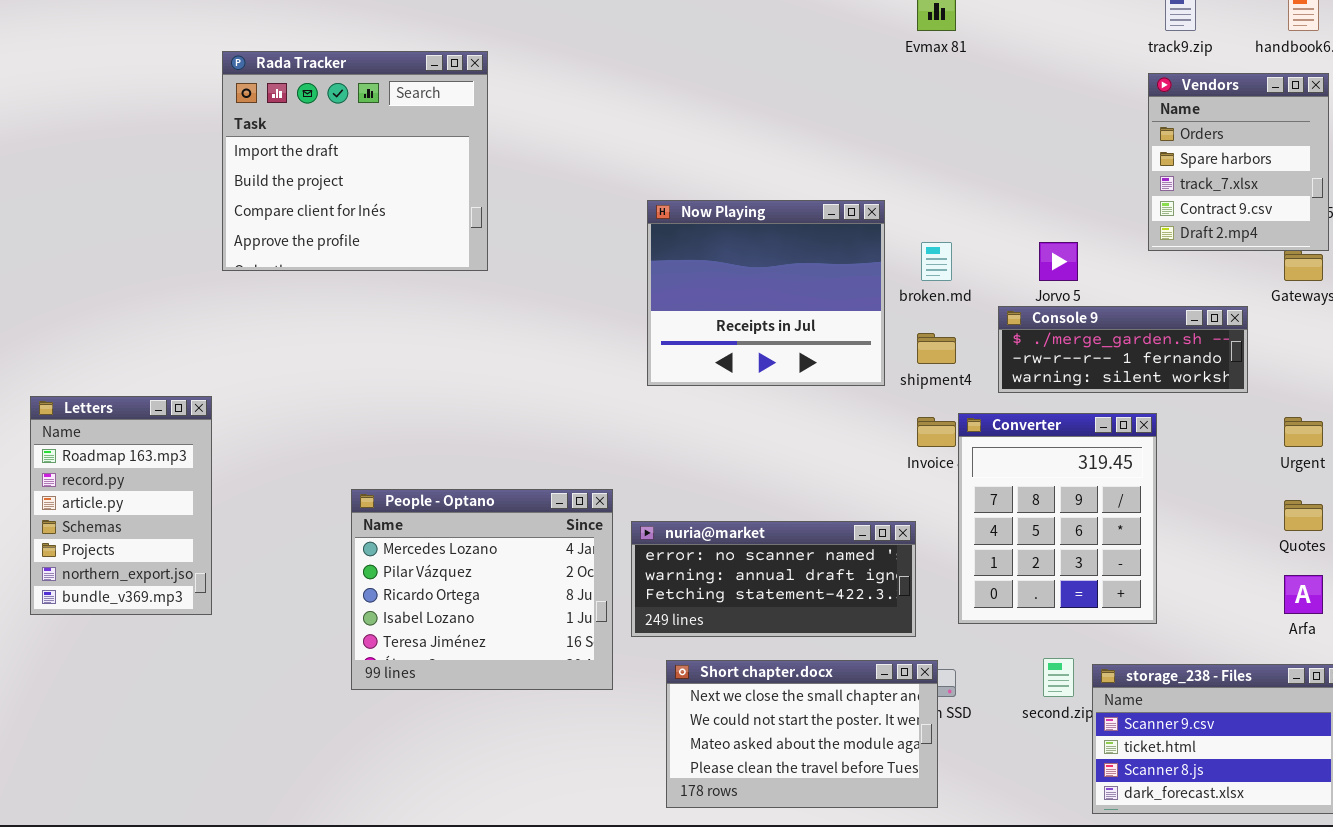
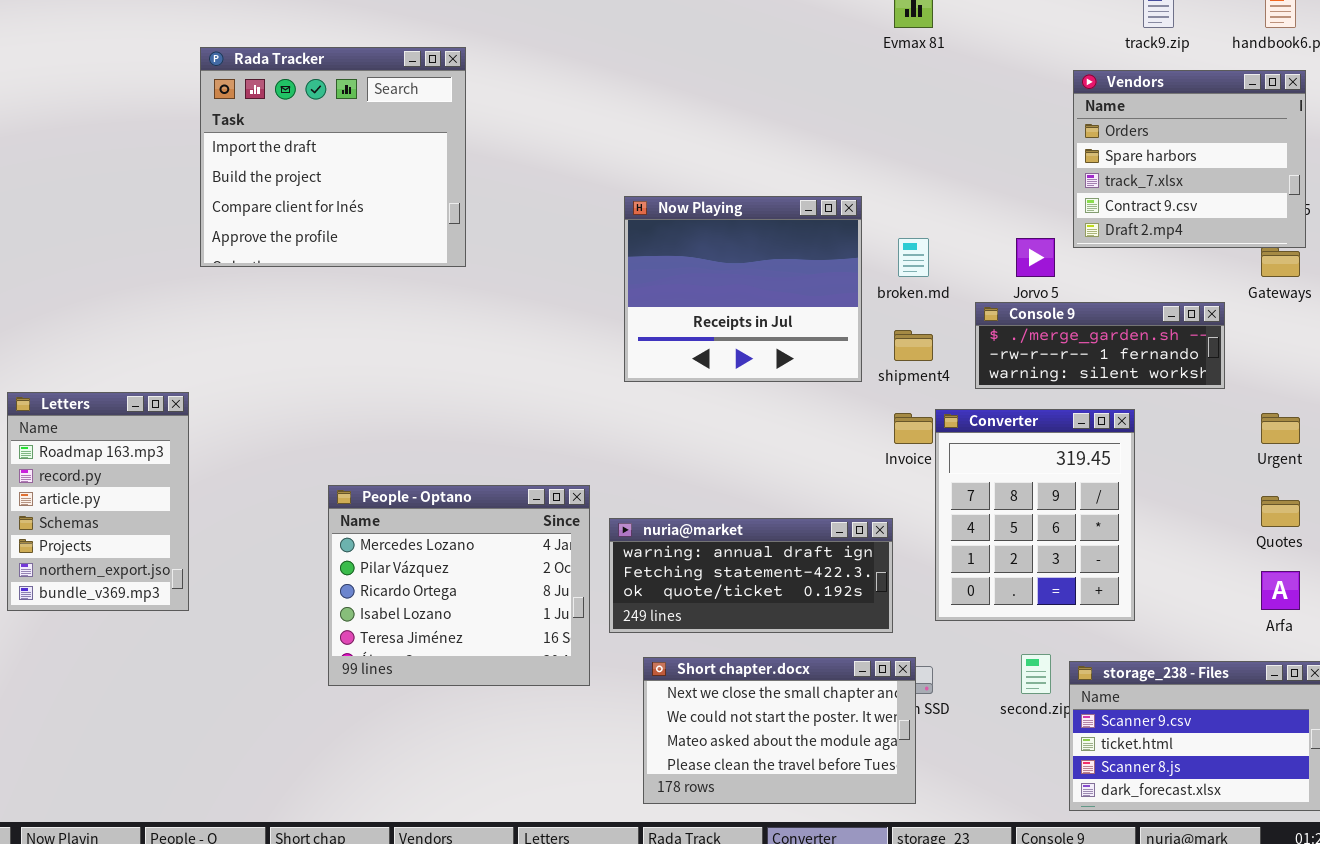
Vendors: [1148,73,1329,251] -> [1073,70,1306,248], resized
nuria@market: [631,521,916,637] -> [609,518,893,633], scrolled down 1 row

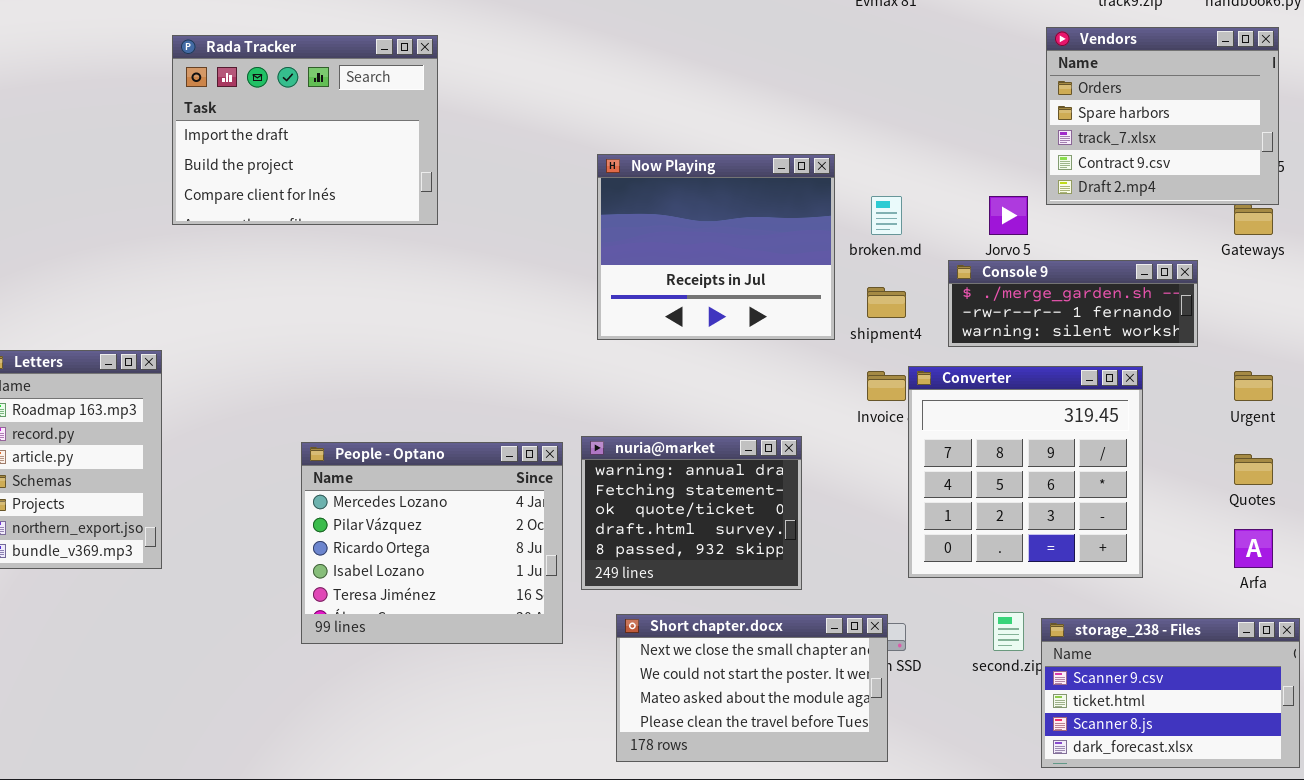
Rada Tracker: [200,47,466,267] -> [172,35,438,225], resized
Converter: [935,409,1135,621] -> [908,366,1143,578], resized
nuria@market: [609,518,893,633] -> [581,436,802,590], resized

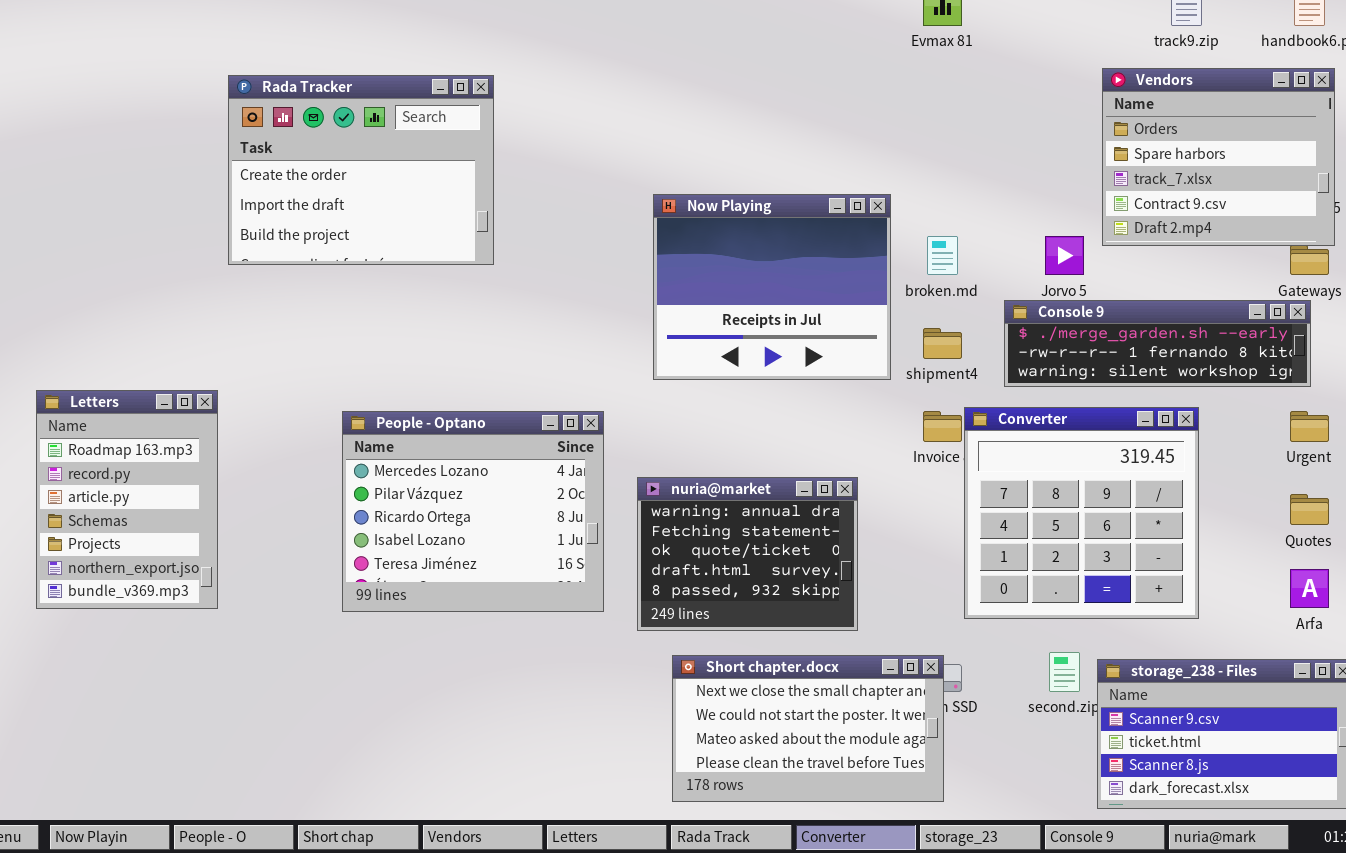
Rada Tracker: [172,35,438,225] -> [228,75,494,265], scrolled up 1 row
Console 9: [948,260,1198,347] -> [1004,300,1311,387], resized
People - Optano: [301,442,563,644] -> [342,411,604,612], moved

